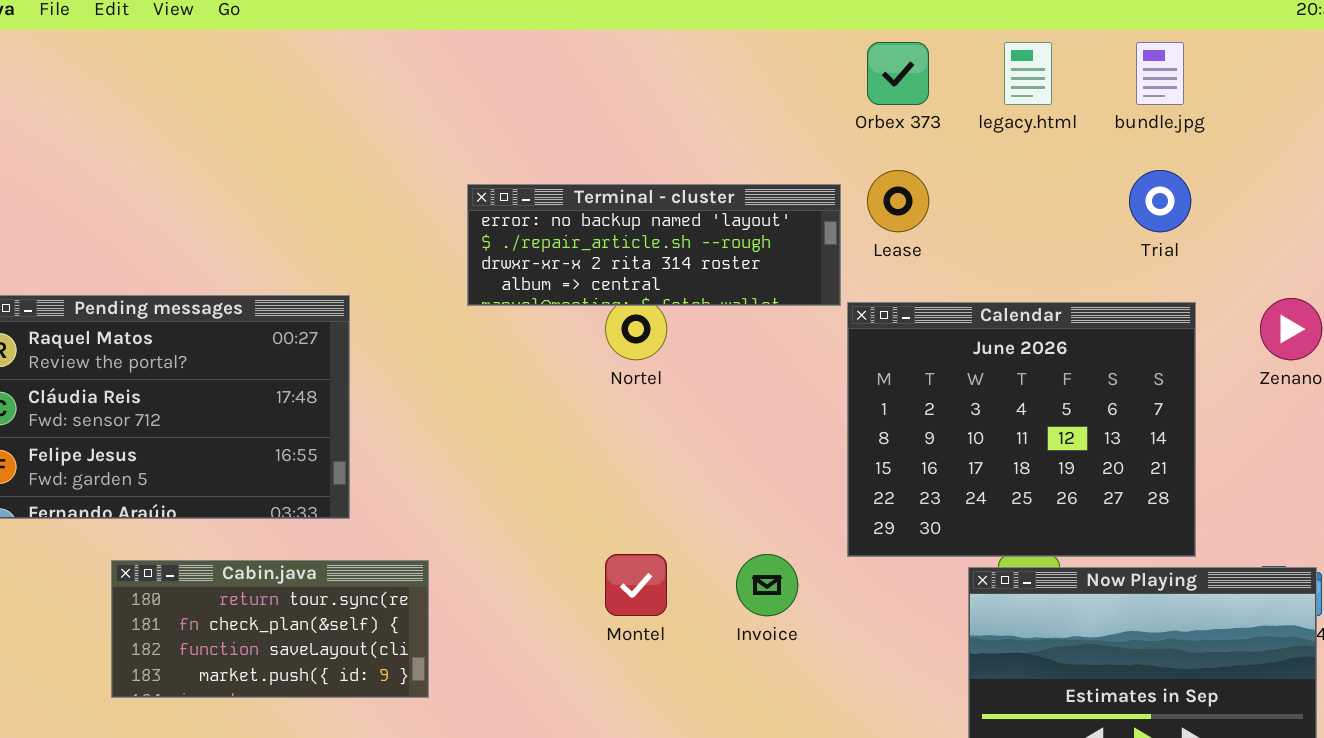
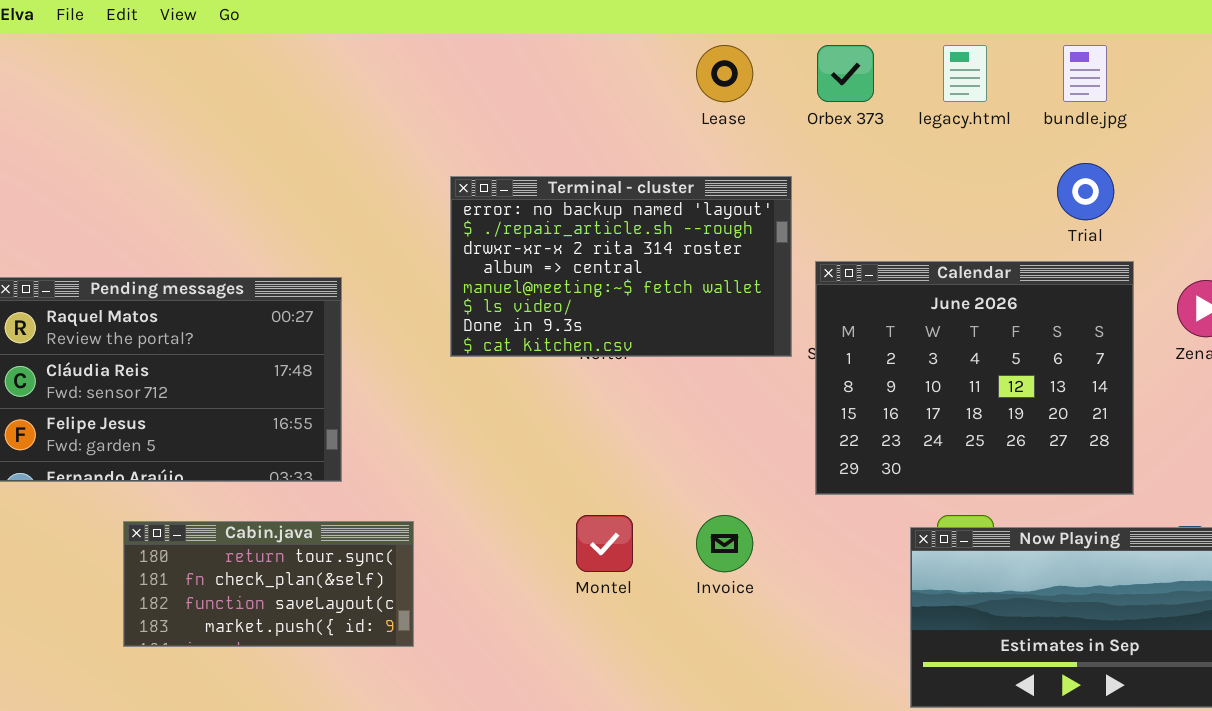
Lease: [867,170,929,232] -> [696,45,753,102], moved
Terminal - cluster: [467,184,841,306] -> [450,176,792,357], resized
Calendar: [847,302,1196,557] -> [815,261,1134,495], moved

